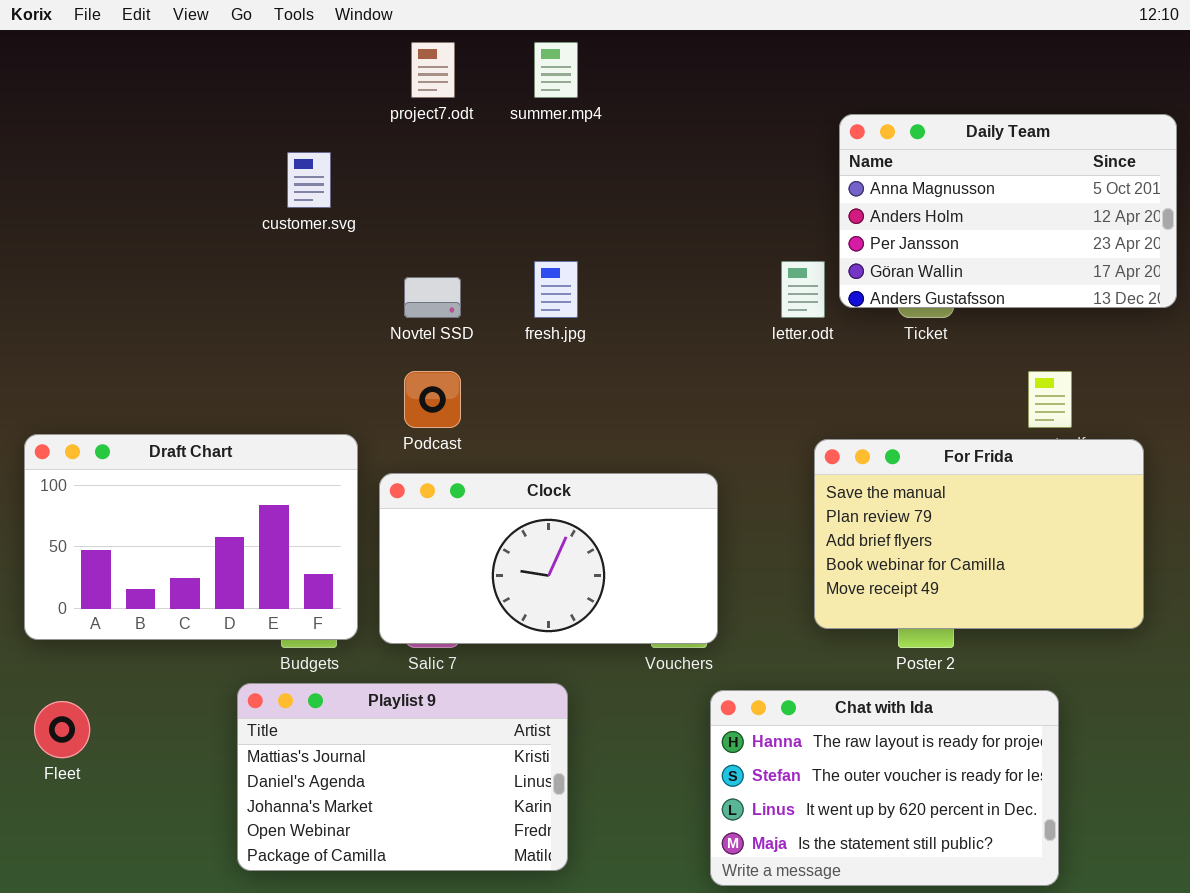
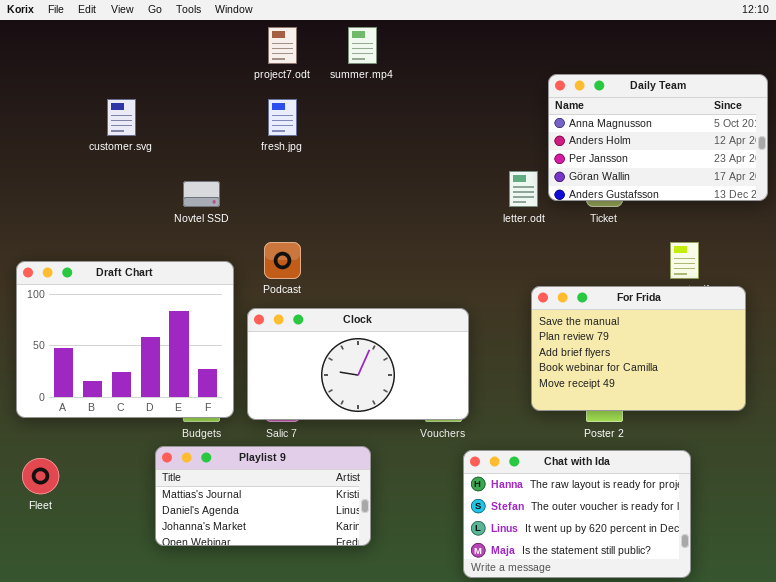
customer.svg: [287,152,331,208] -> [107,99,136,136], moved
fresh.jpg: [534,261,578,318] -> [268,99,297,136], moved
Novtel SSD: [404,277,461,318] -> [183,181,220,207], moved
Draft Chart: [24,434,358,640] -> [16,261,234,418], resized
Playlist 9: [237,683,568,871] -> [155,446,371,546], resized

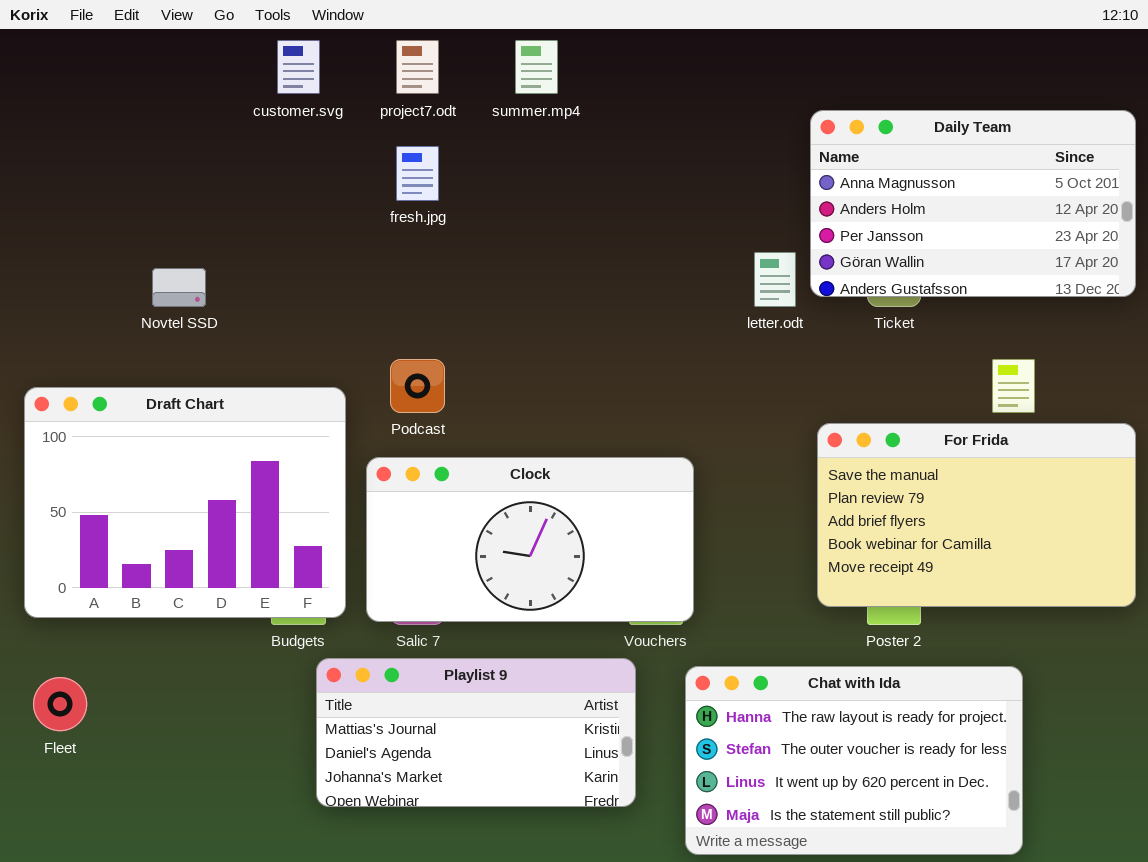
customer.svg: [107,99,136,136] -> [277,40,320,94], moved
Novtel SSD: [183,181,220,207] -> [152,268,206,307], moved
For Frida: [531,286,746,411] -> [817,423,1136,607], moved
Playlist 9: [155,446,371,546] -> [316,658,636,807], moved

